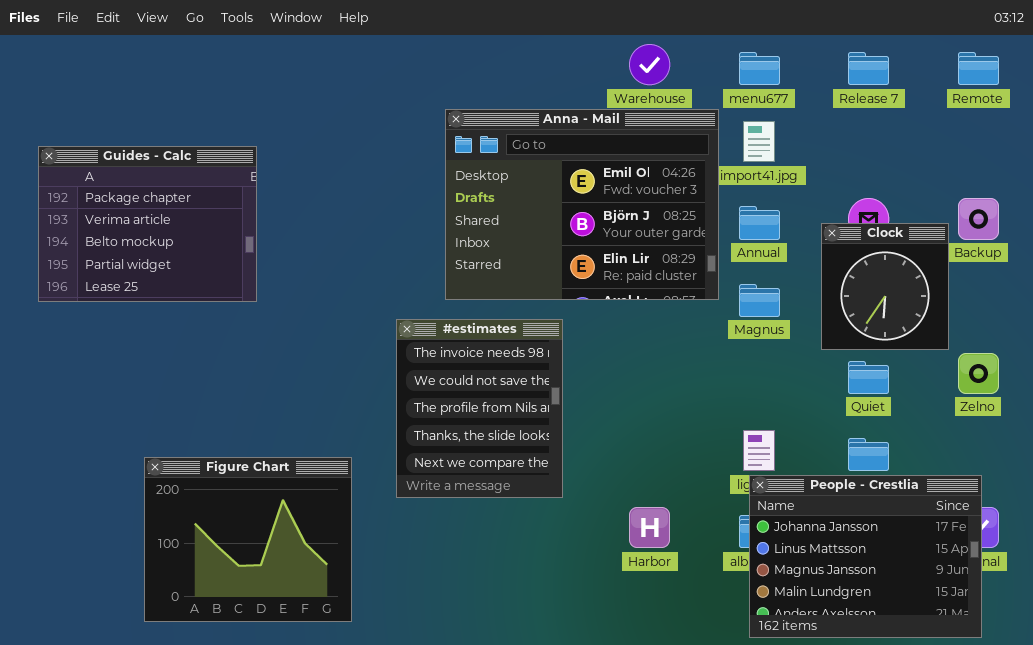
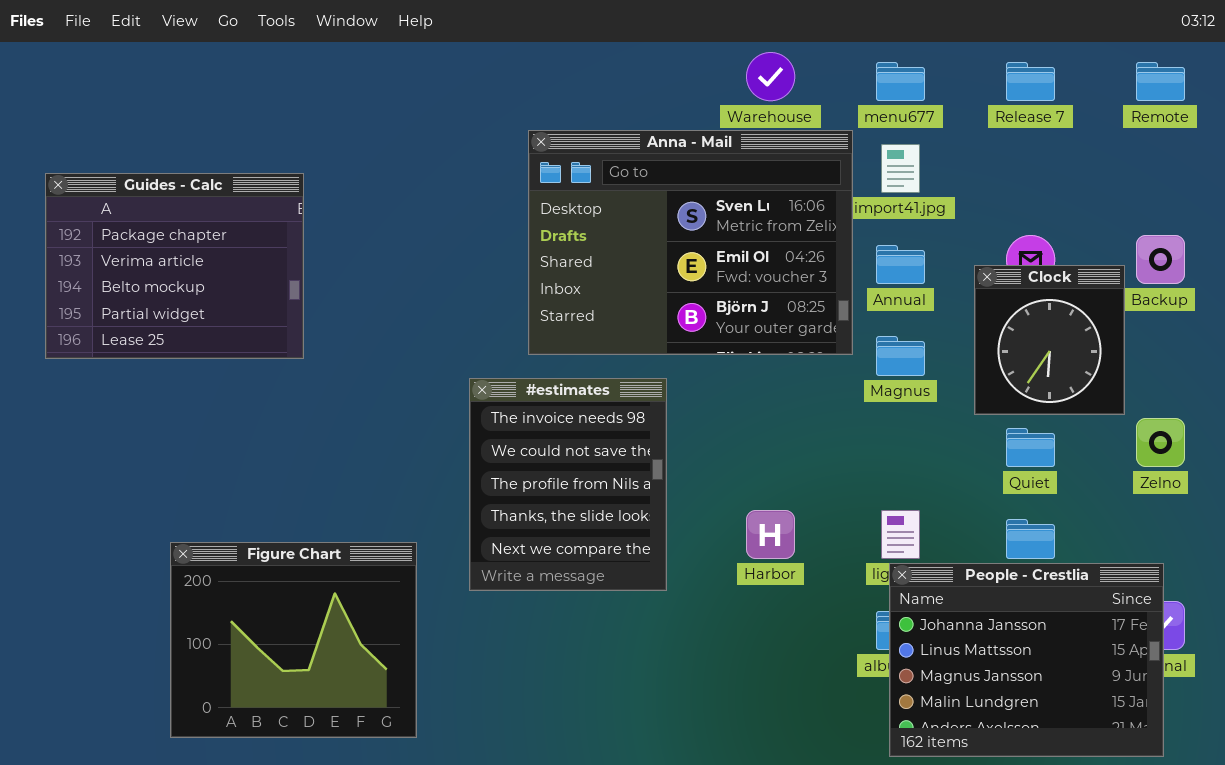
Anna - Mail: [445,109,719,300] -> [528,130,853,355], scrolled up 1 row
Harbor: [629,507,670,548] -> [746,510,795,559], moved

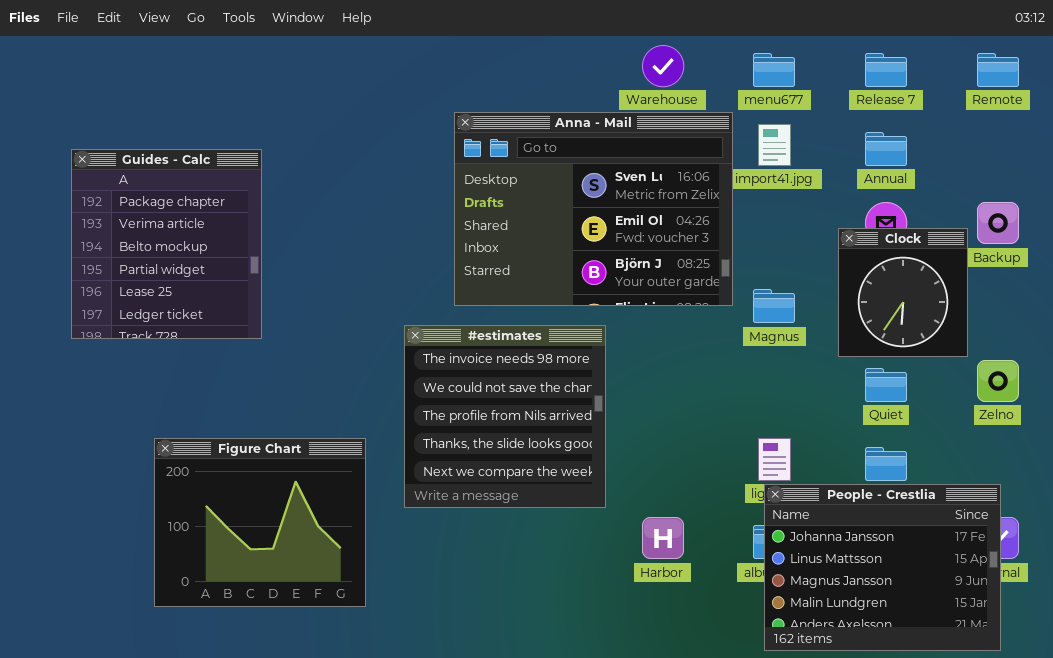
Guides - Calc: [45,173,304,359] -> [71,149,262,339], resized
Annual: [876,245,925,284] -> [865,132,907,166], moved
#estimates: [469,378,667,591] -> [404,325,606,508], resized
Harbor: [746,510,795,559] -> [642,517,684,559], moved
Figure Chart: [170,542,417,738] -> [154,438,366,607], moved

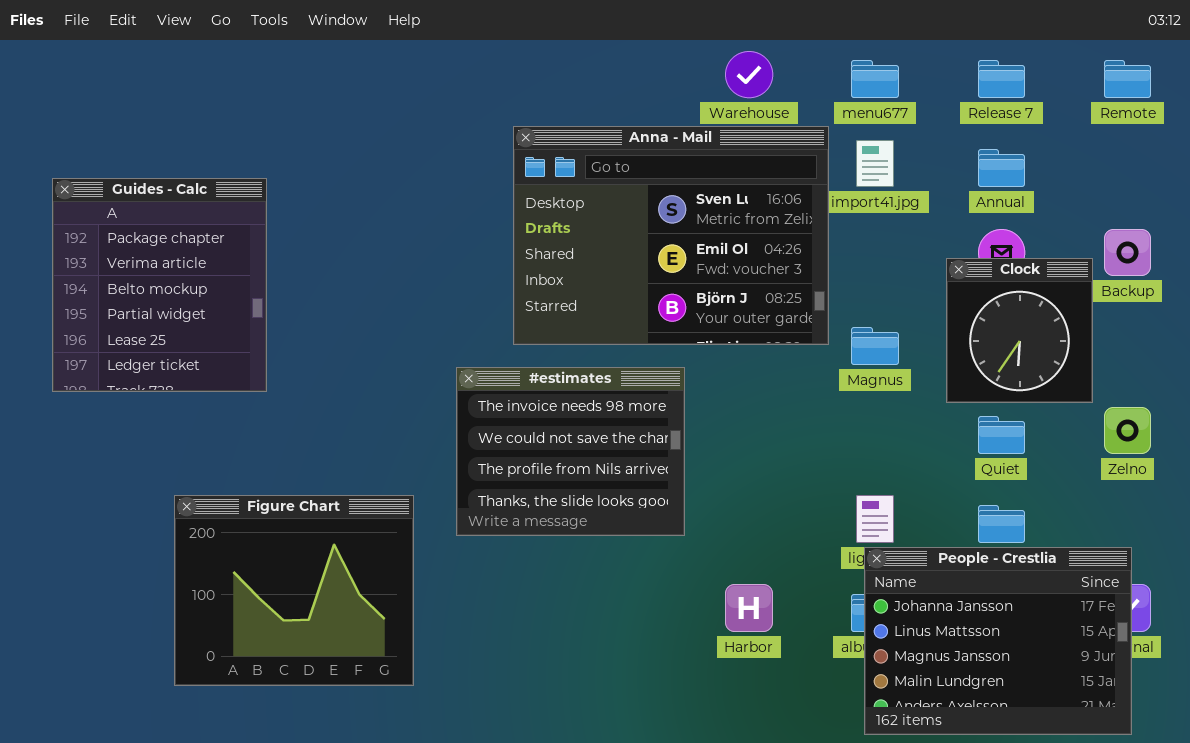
Guides - Calc: [71,149,262,339] -> [52,178,267,392], moved
#estimates: [404,325,606,508] -> [456,367,685,536], resized

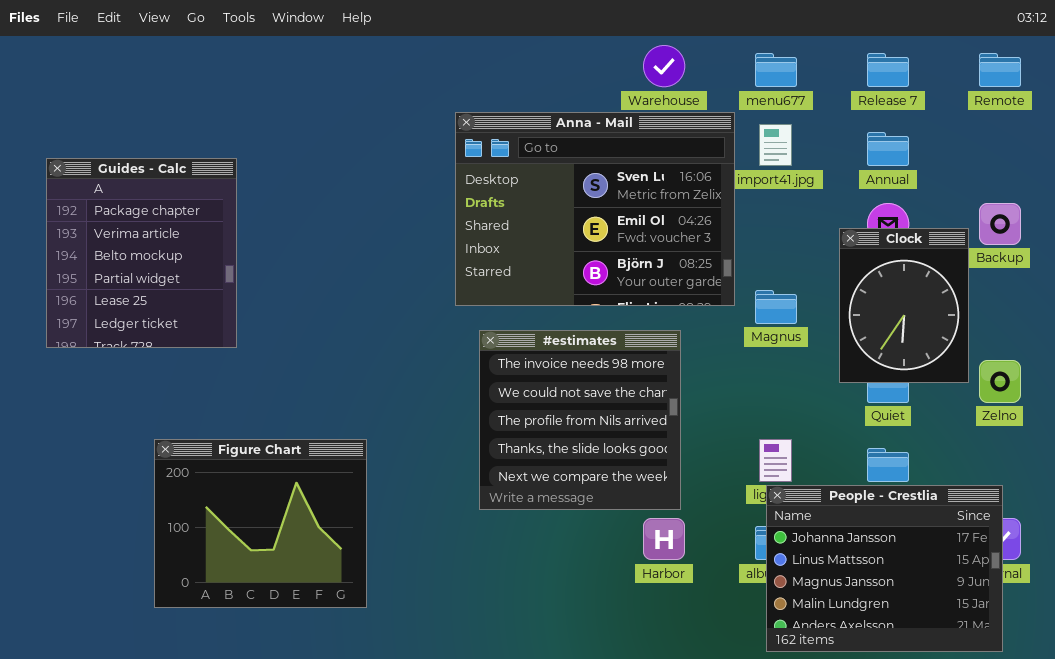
Clock: [946,258,1093,403] -> [839,228,969,383], resized
#estimates: [456,367,685,536] -> [479,330,681,510], moved, resized

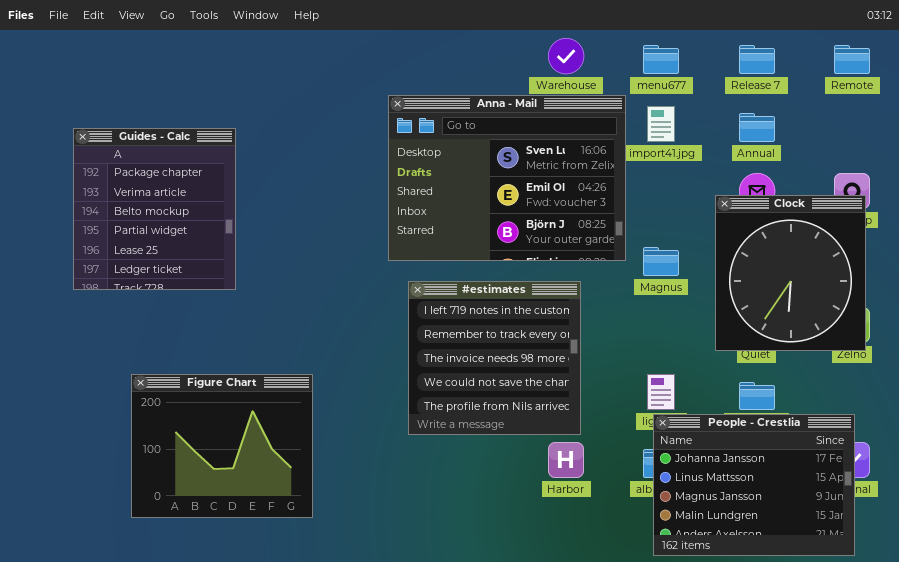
Guides - Calc: [46,158,237,348] -> [73,128,236,290], moved
Clock: [839,228,969,383] -> [715,195,866,351], resized
#estimates: [479,330,681,510] -> [408,281,581,435], scrolled up 2 rows

